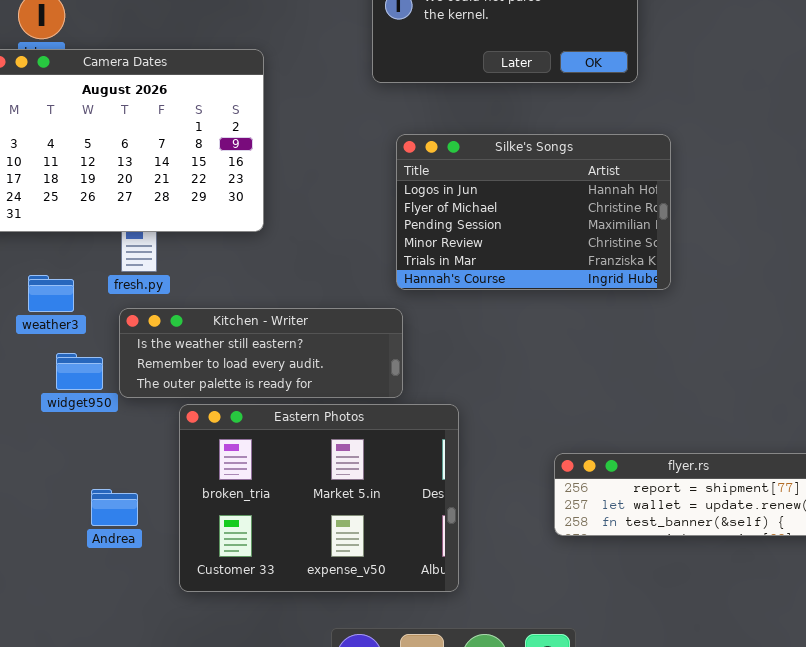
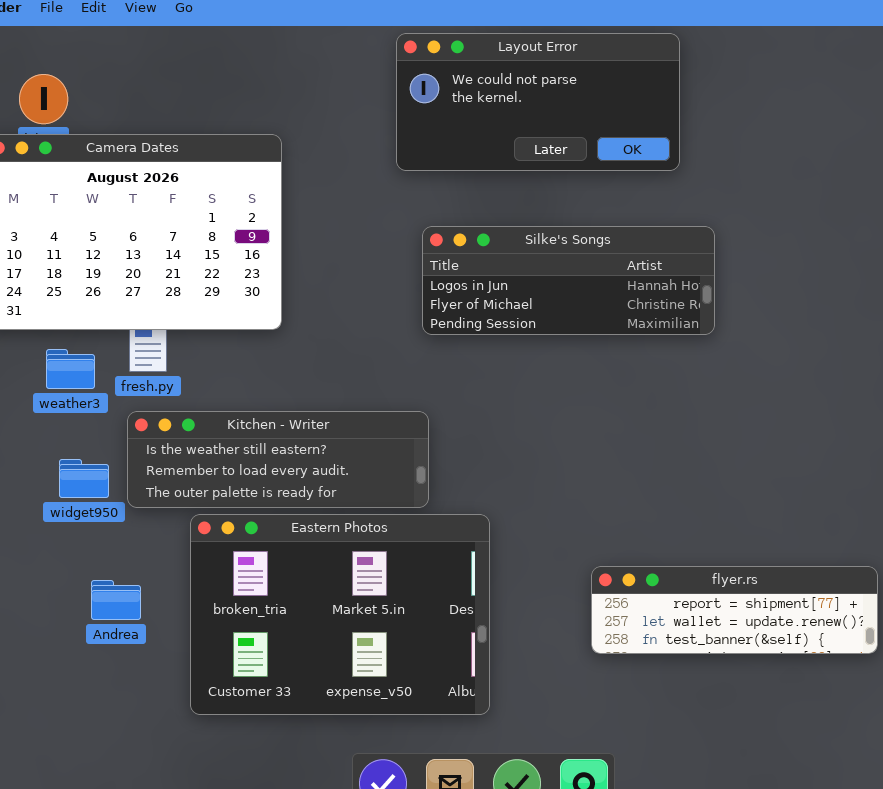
Silke's Songs: [396,134,671,290] -> [422,226,715,335], resized
weather3: [28,275,74,312] -> [46,349,95,389], moved
Andrea: [91,489,138,526] -> [91,580,141,620], moved

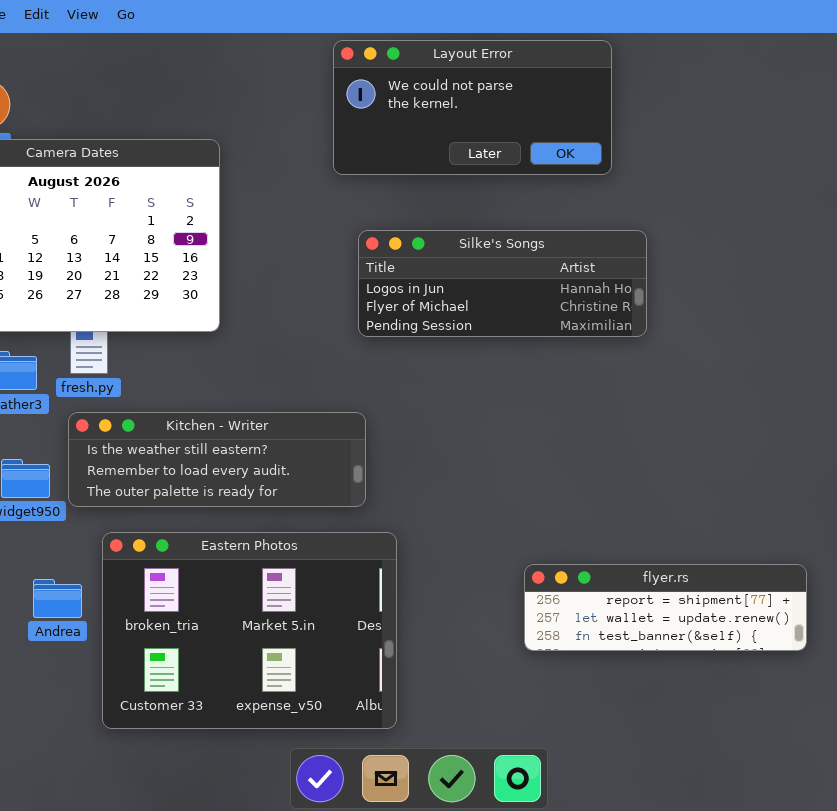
Eastern Photos: [190,514,490,715] -> [102,532,397,729], moved

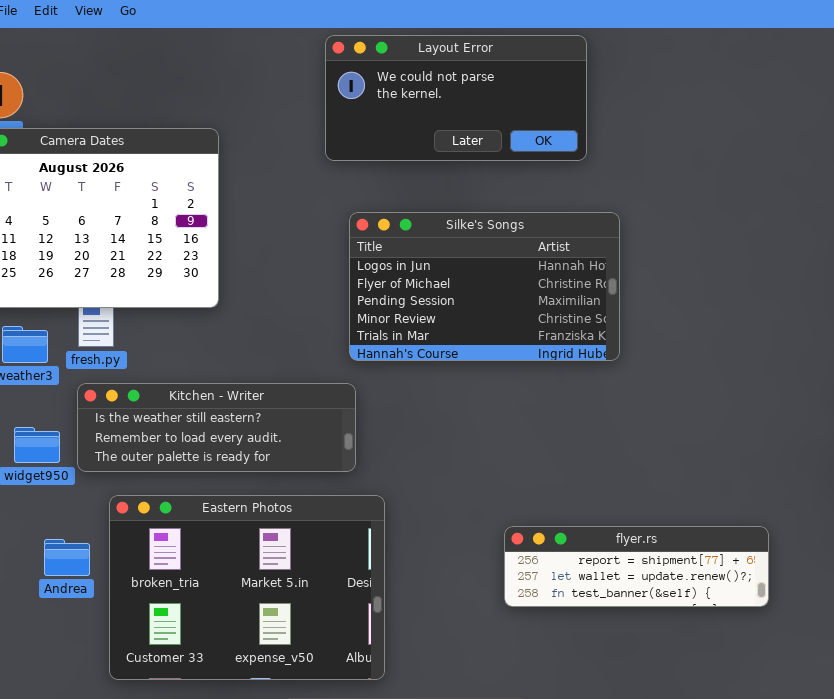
Silke's Songs: [358,230,647,337] -> [349,212,620,361], resized

